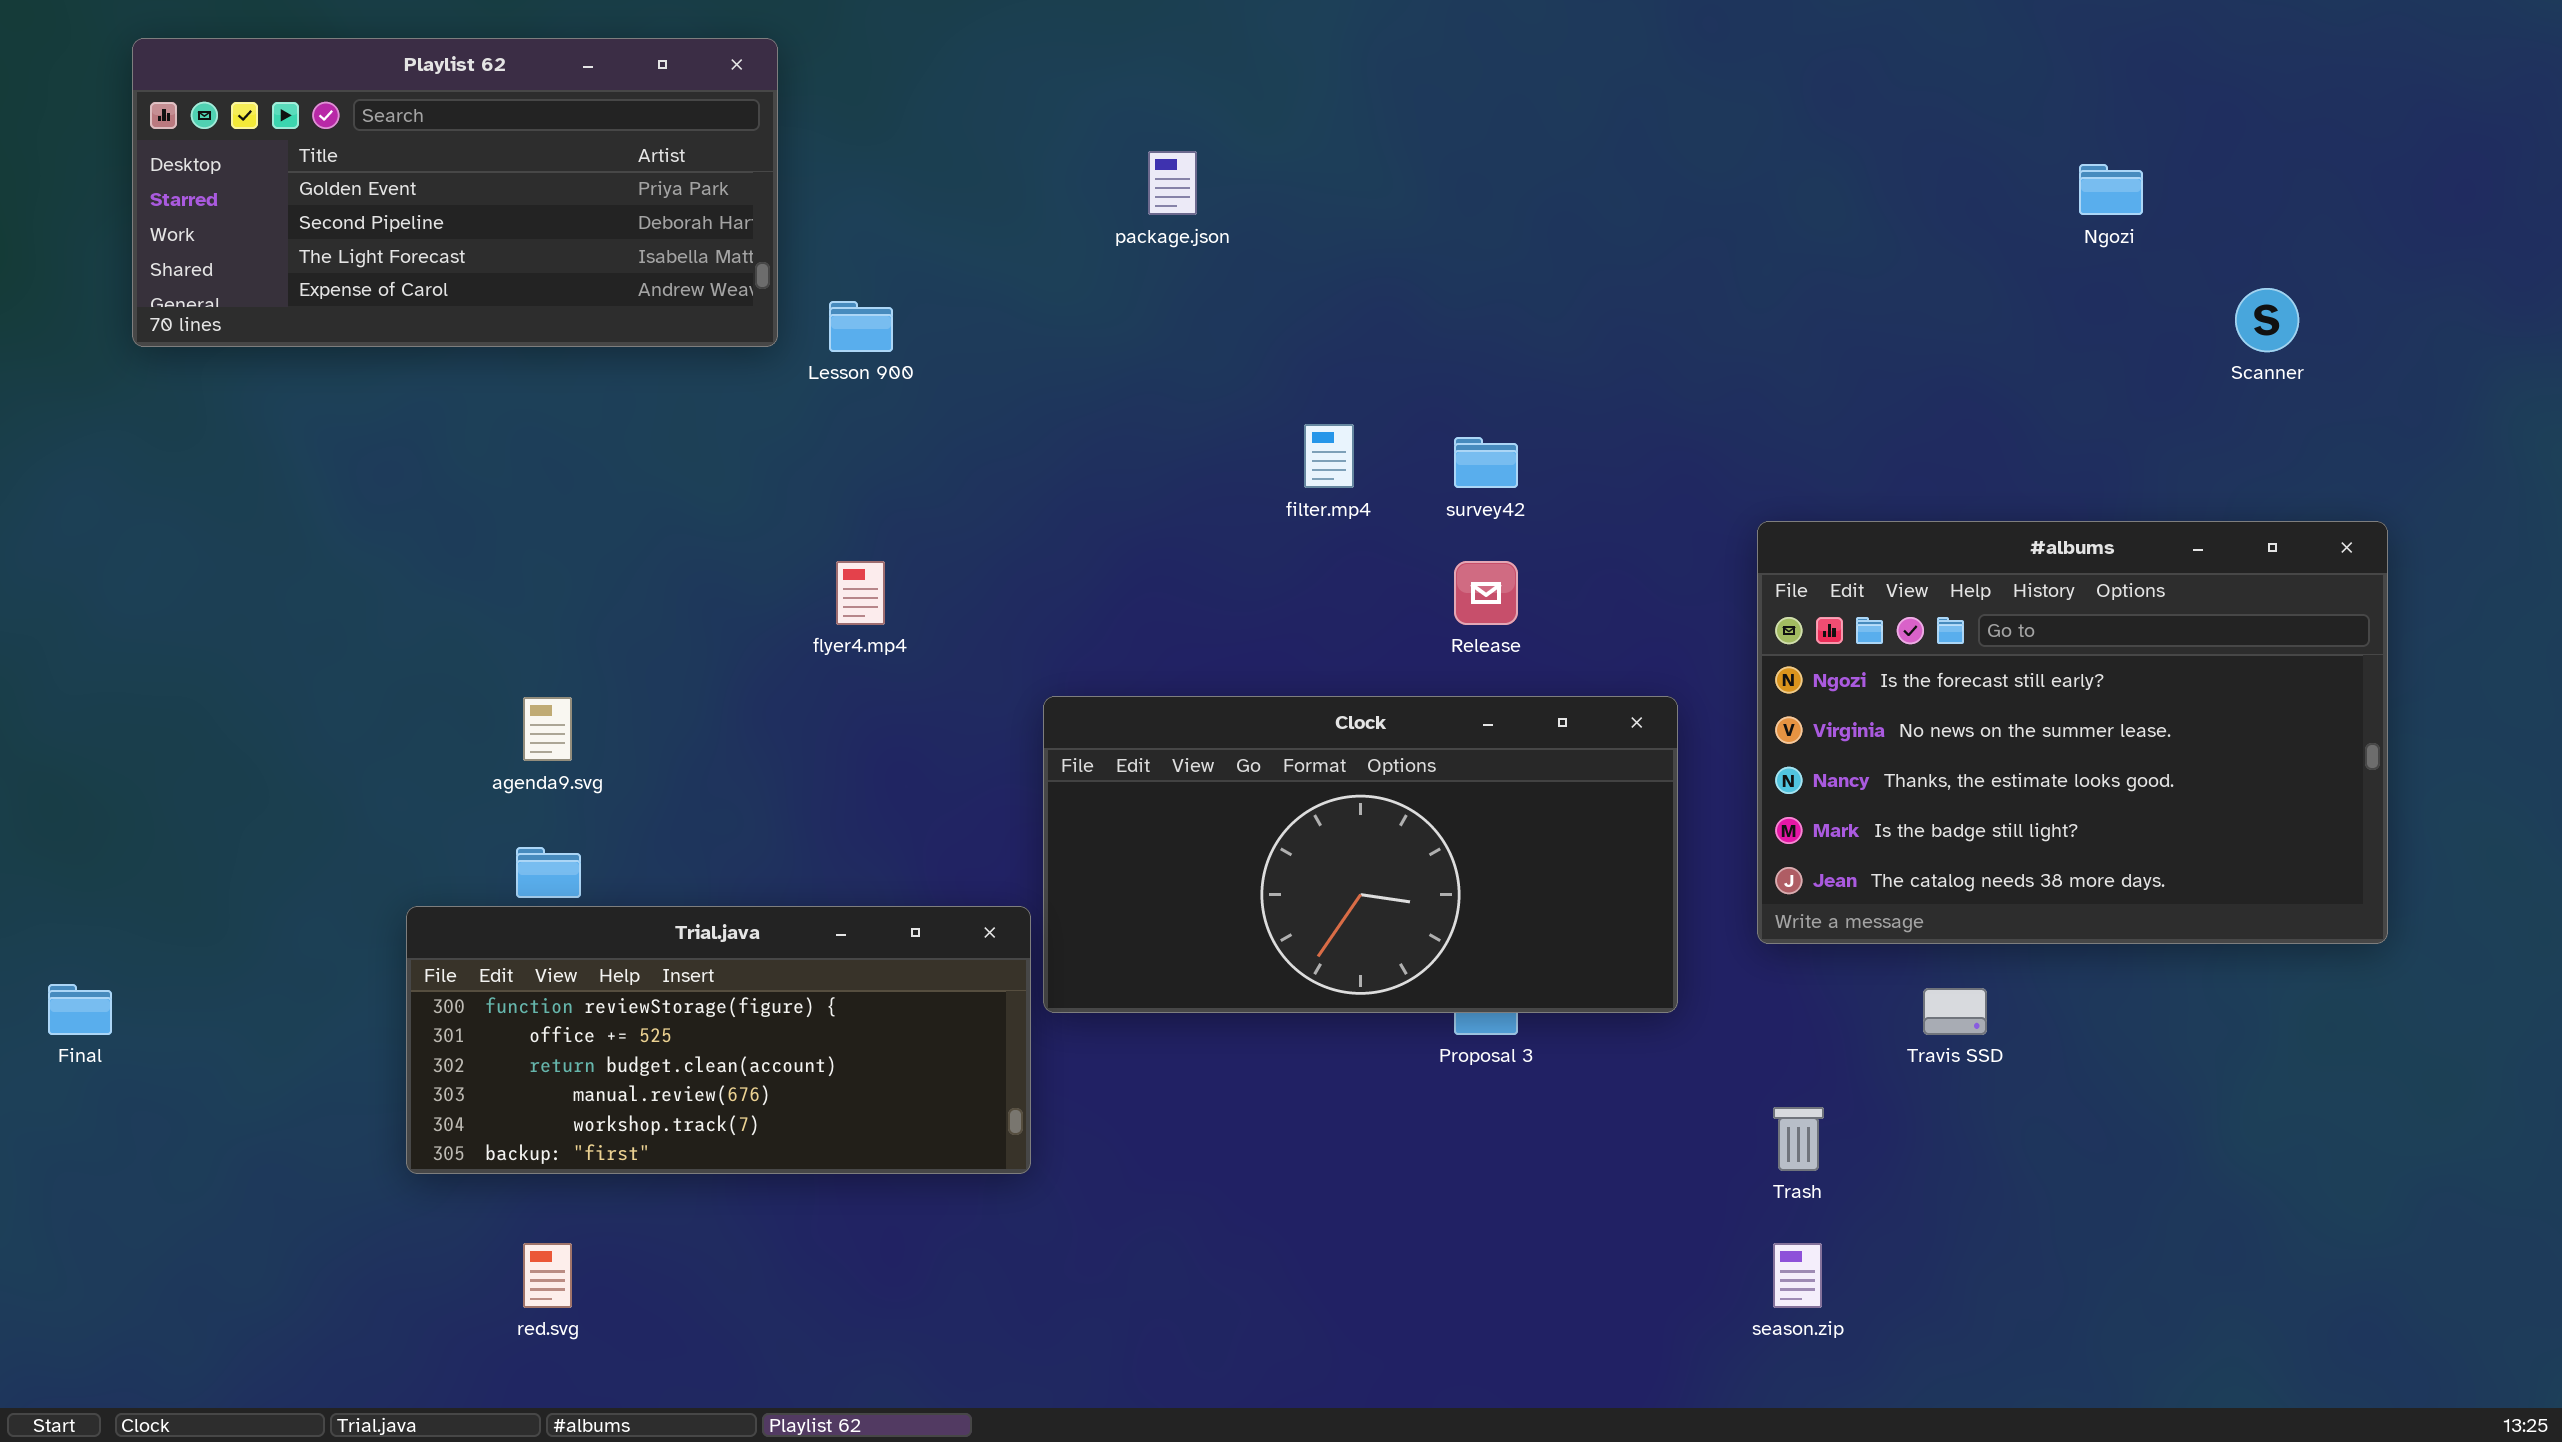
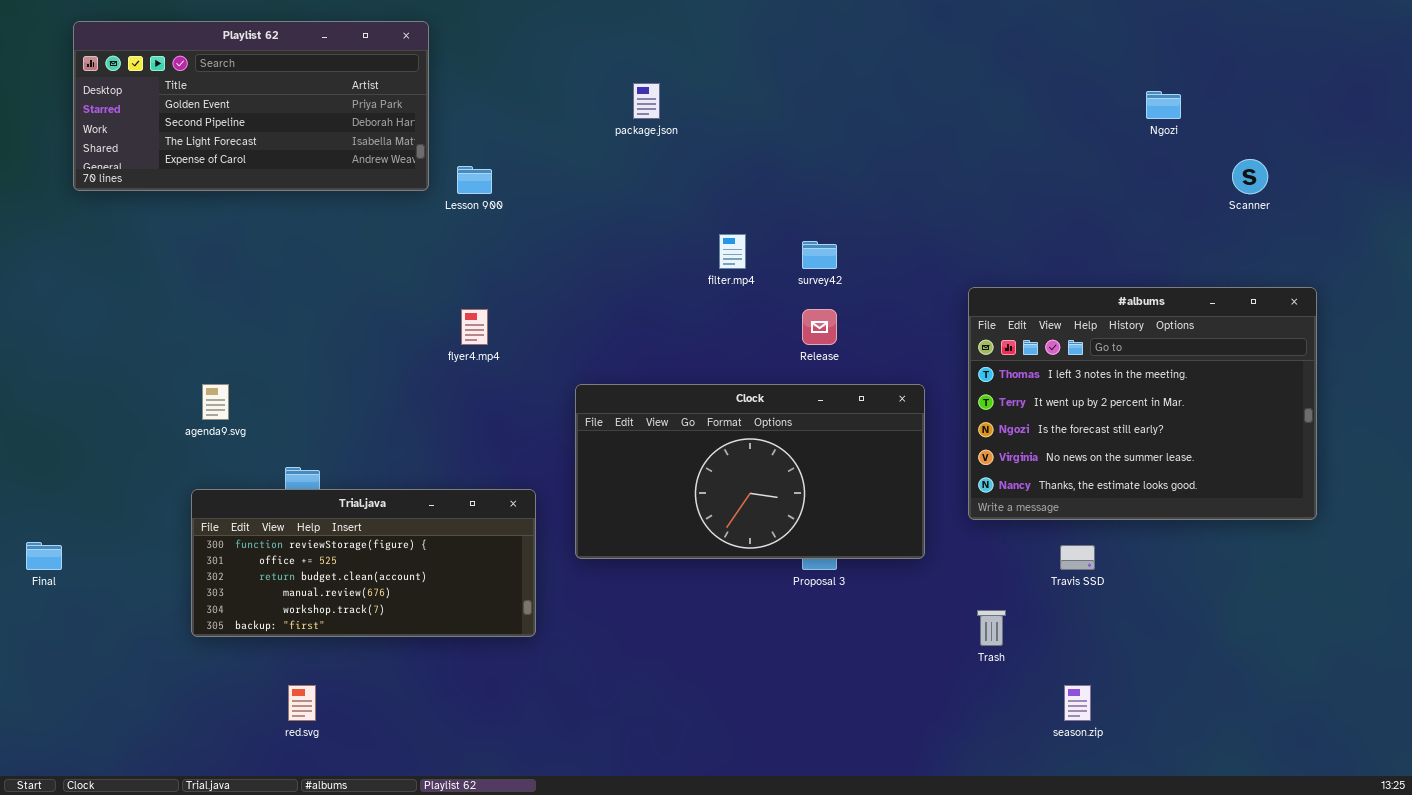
#albums: [1757,521,2388,944] -> [968,287,1317,520], scrolled up 2 rows
agenda9.svg: [523,697,572,761] -> [202,384,229,420], moved
Trial.java: [406,906,1031,1174] -> [191,489,536,637], moved
season.zip: [1773,1243,1822,1308] -> [1064,685,1091,721], moved

